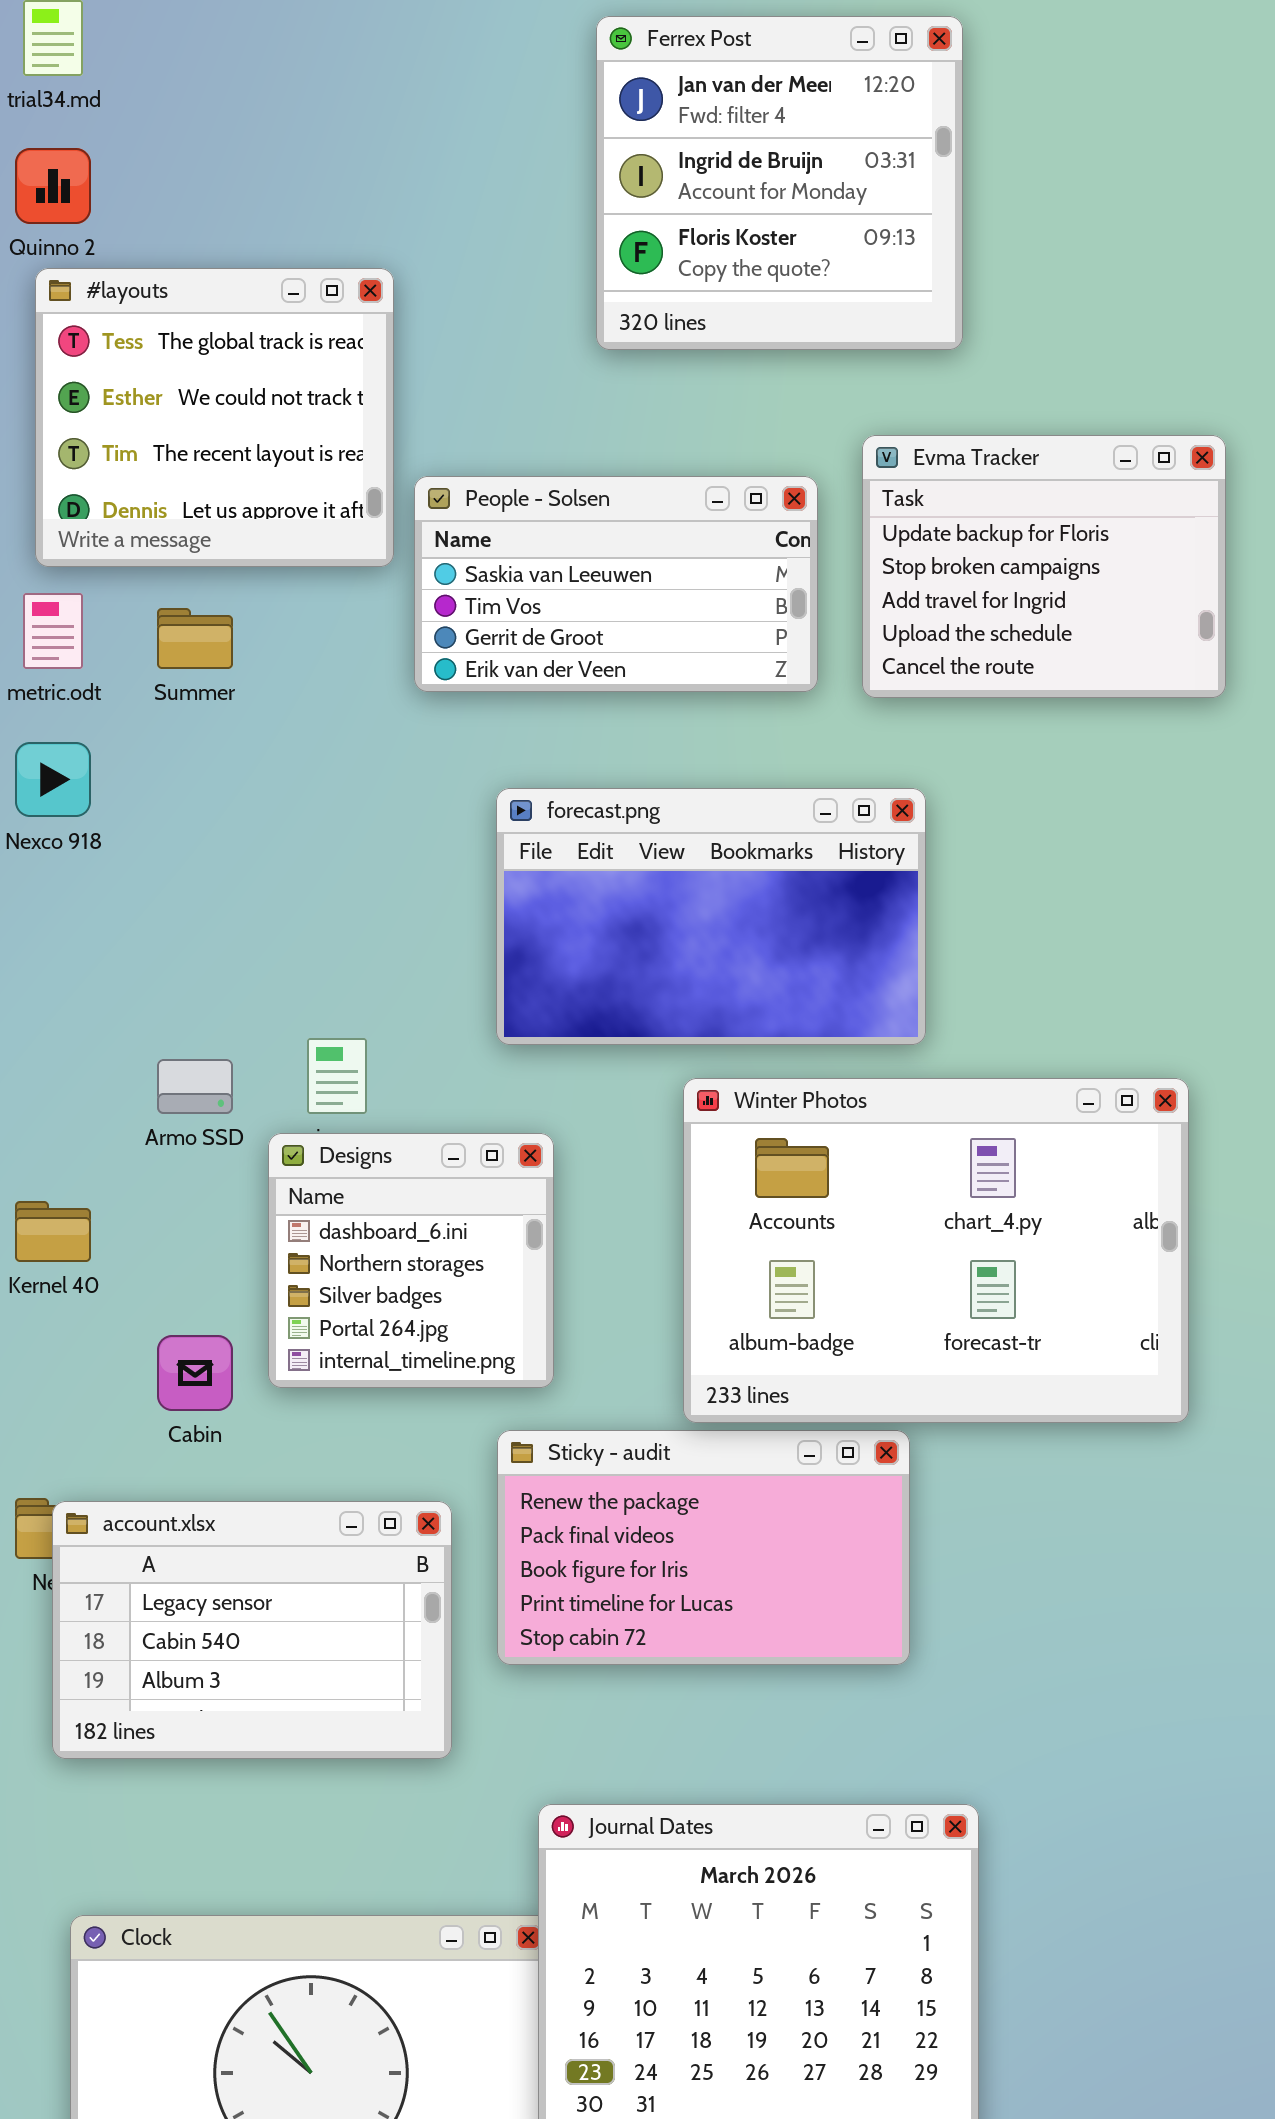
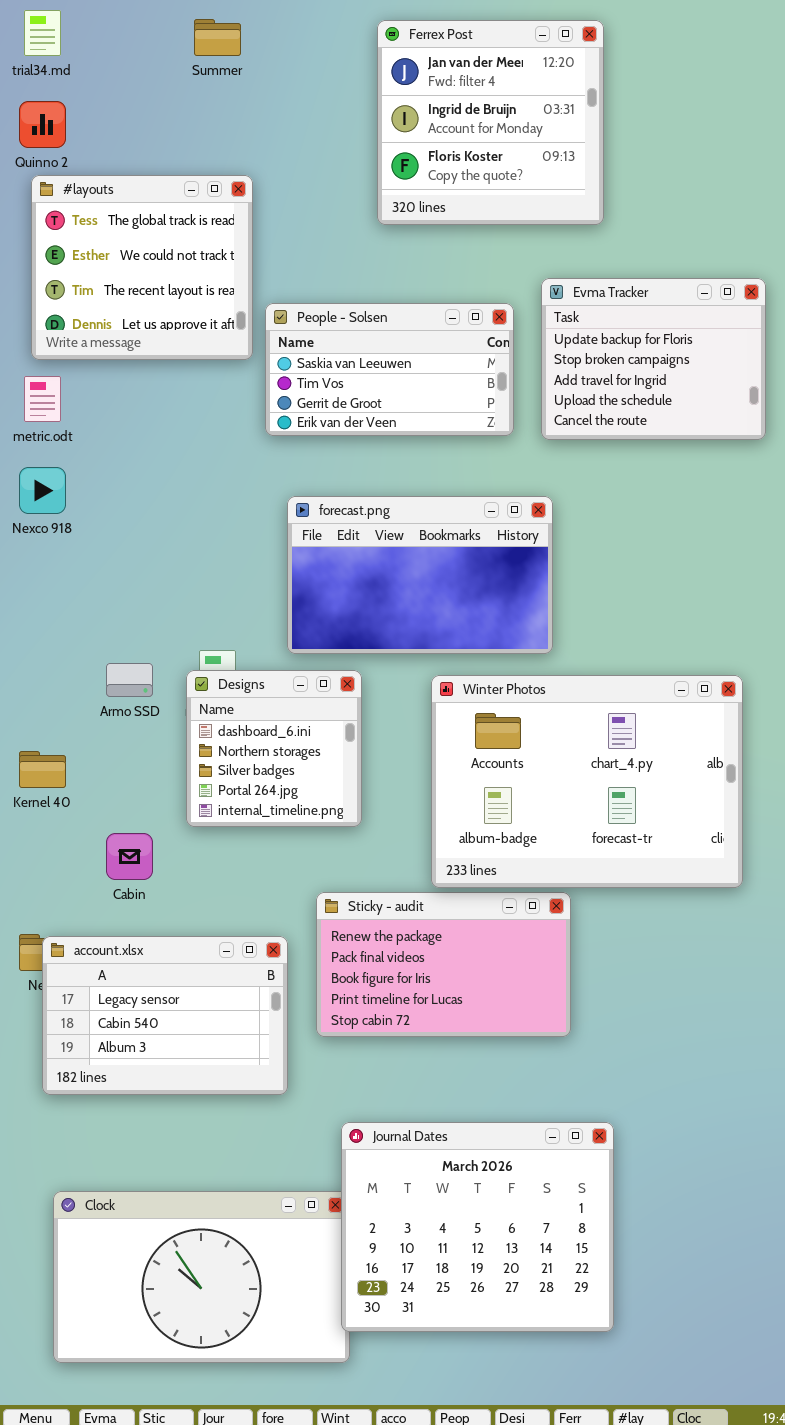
Summer: [157,608,233,669] -> [194,19,241,56], moved
forecast.png: [496,788,926,1045] -> [287,496,553,654], moved
Designs: [268,1133,554,1388] -> [186,670,362,827], moved

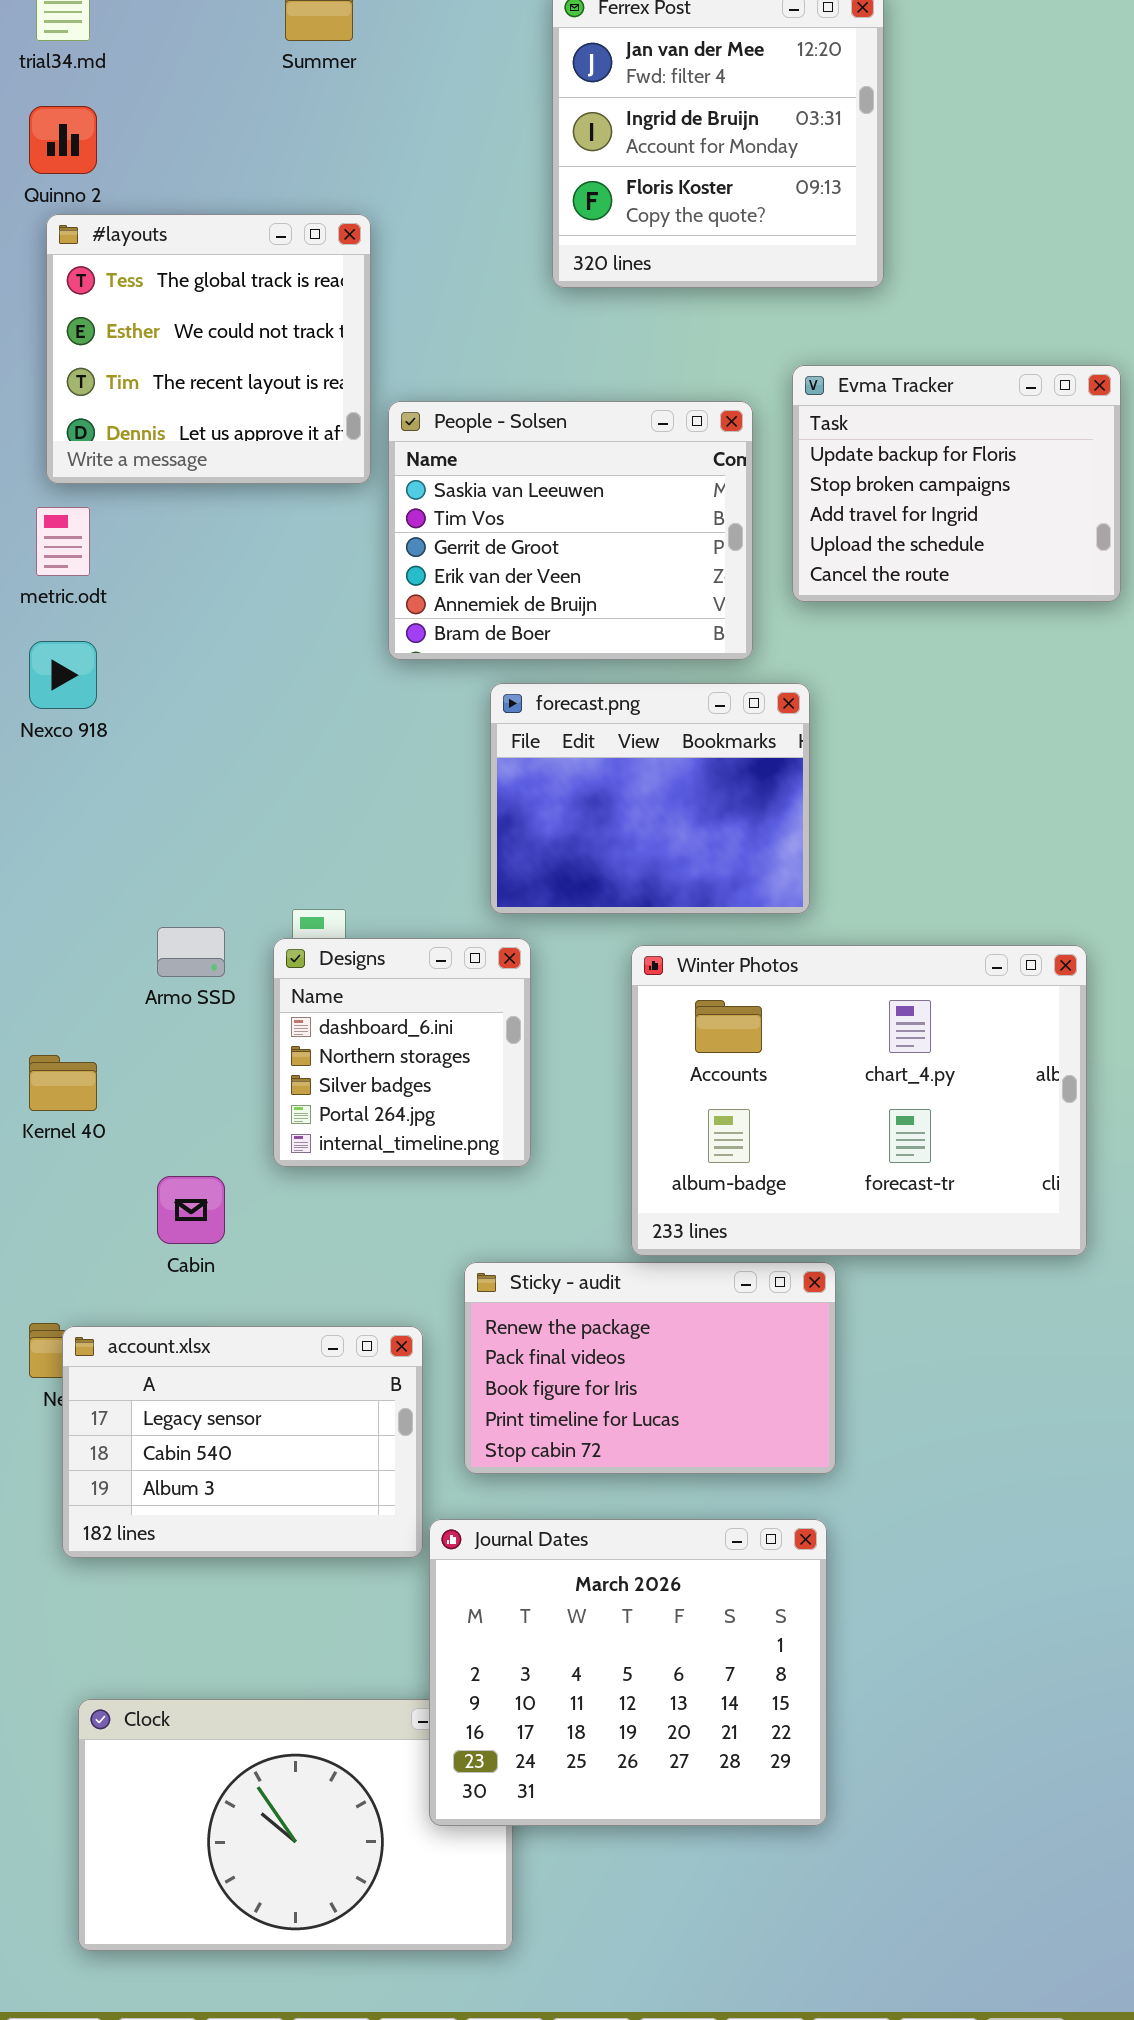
People - Solsen: [265,303,514,436] -> [388,401,753,660], resized
forecast.png: [287,496,553,654] -> [490,683,810,914], resized
Journal Dates: [341,1122,614,1332] -> [429,1519,827,1826], moved

